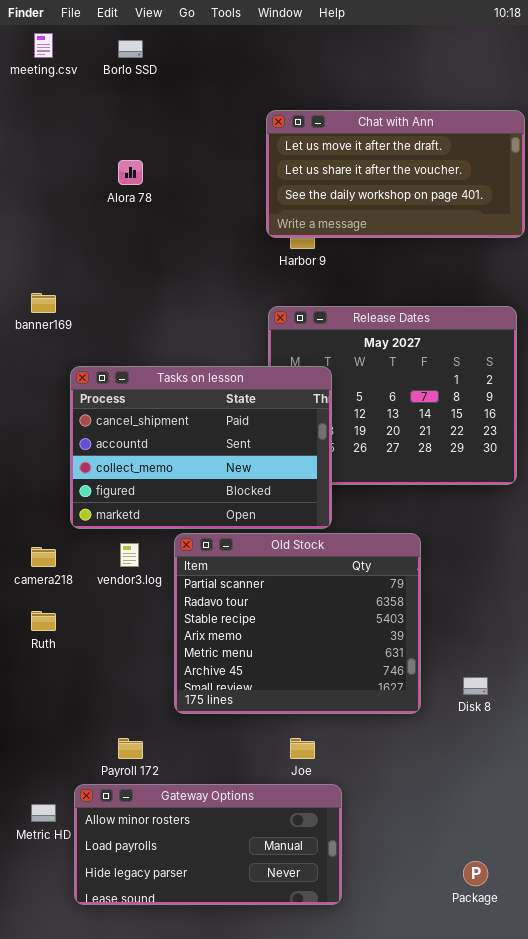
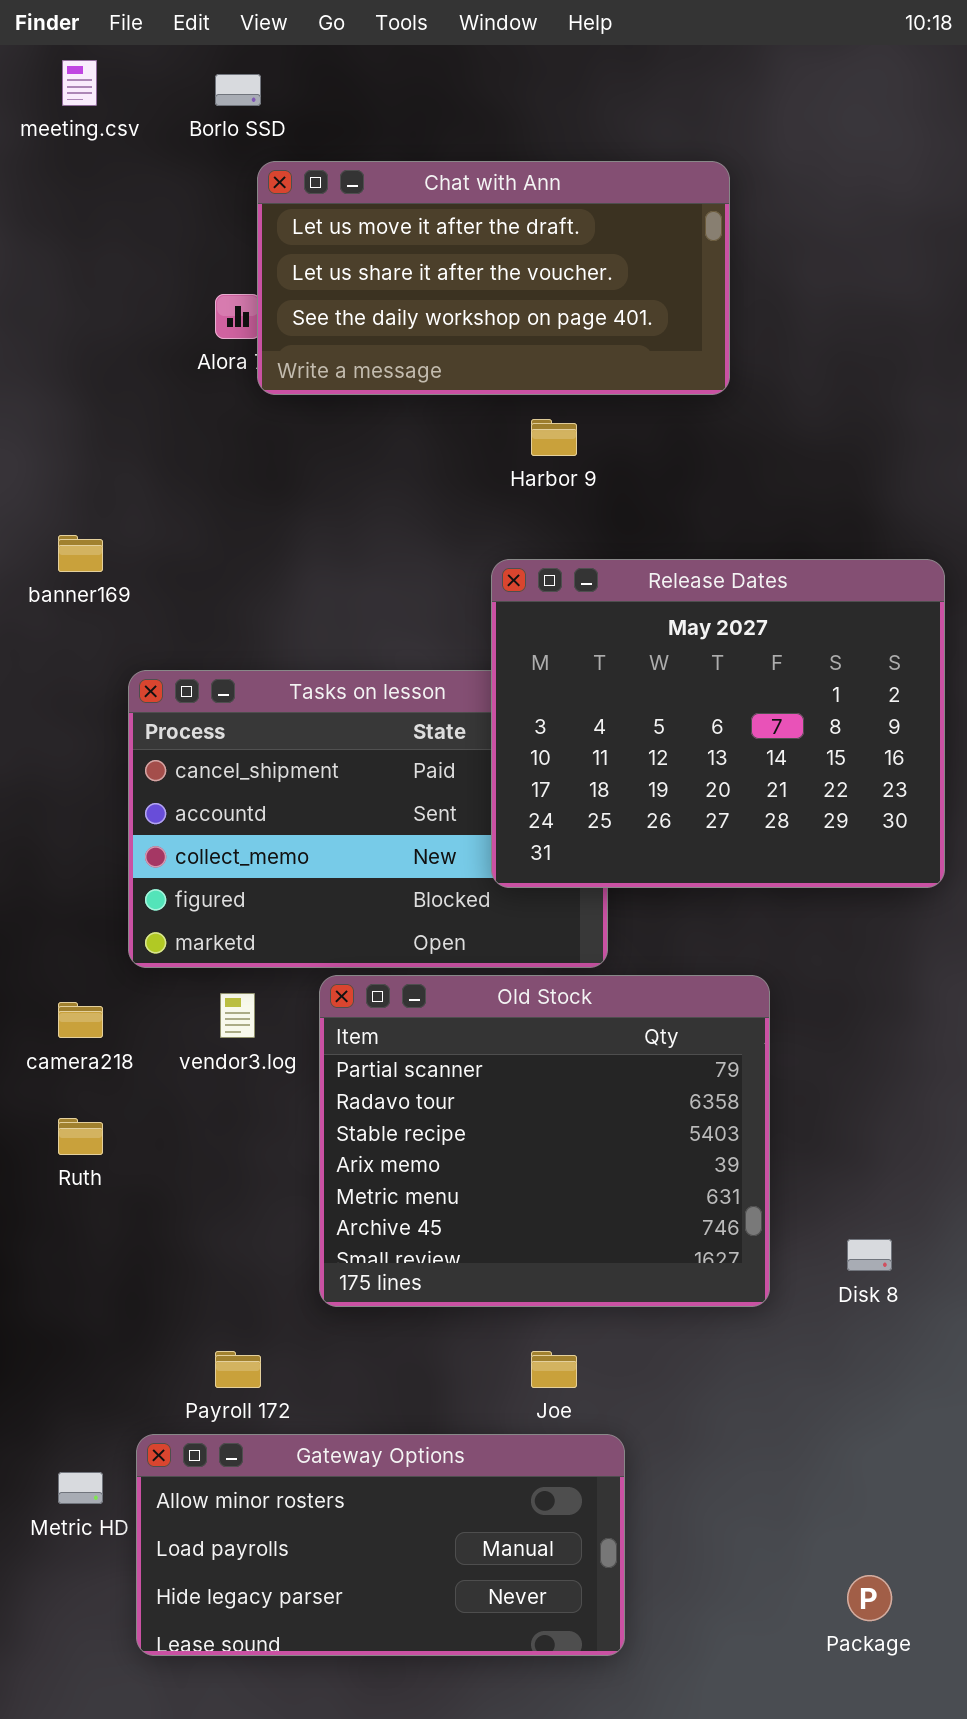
Chat with Ann: [266,110,525,238] -> [257,161,730,395], moved
Release Dates: [268,306,517,485] -> [491,559,945,888], raised

